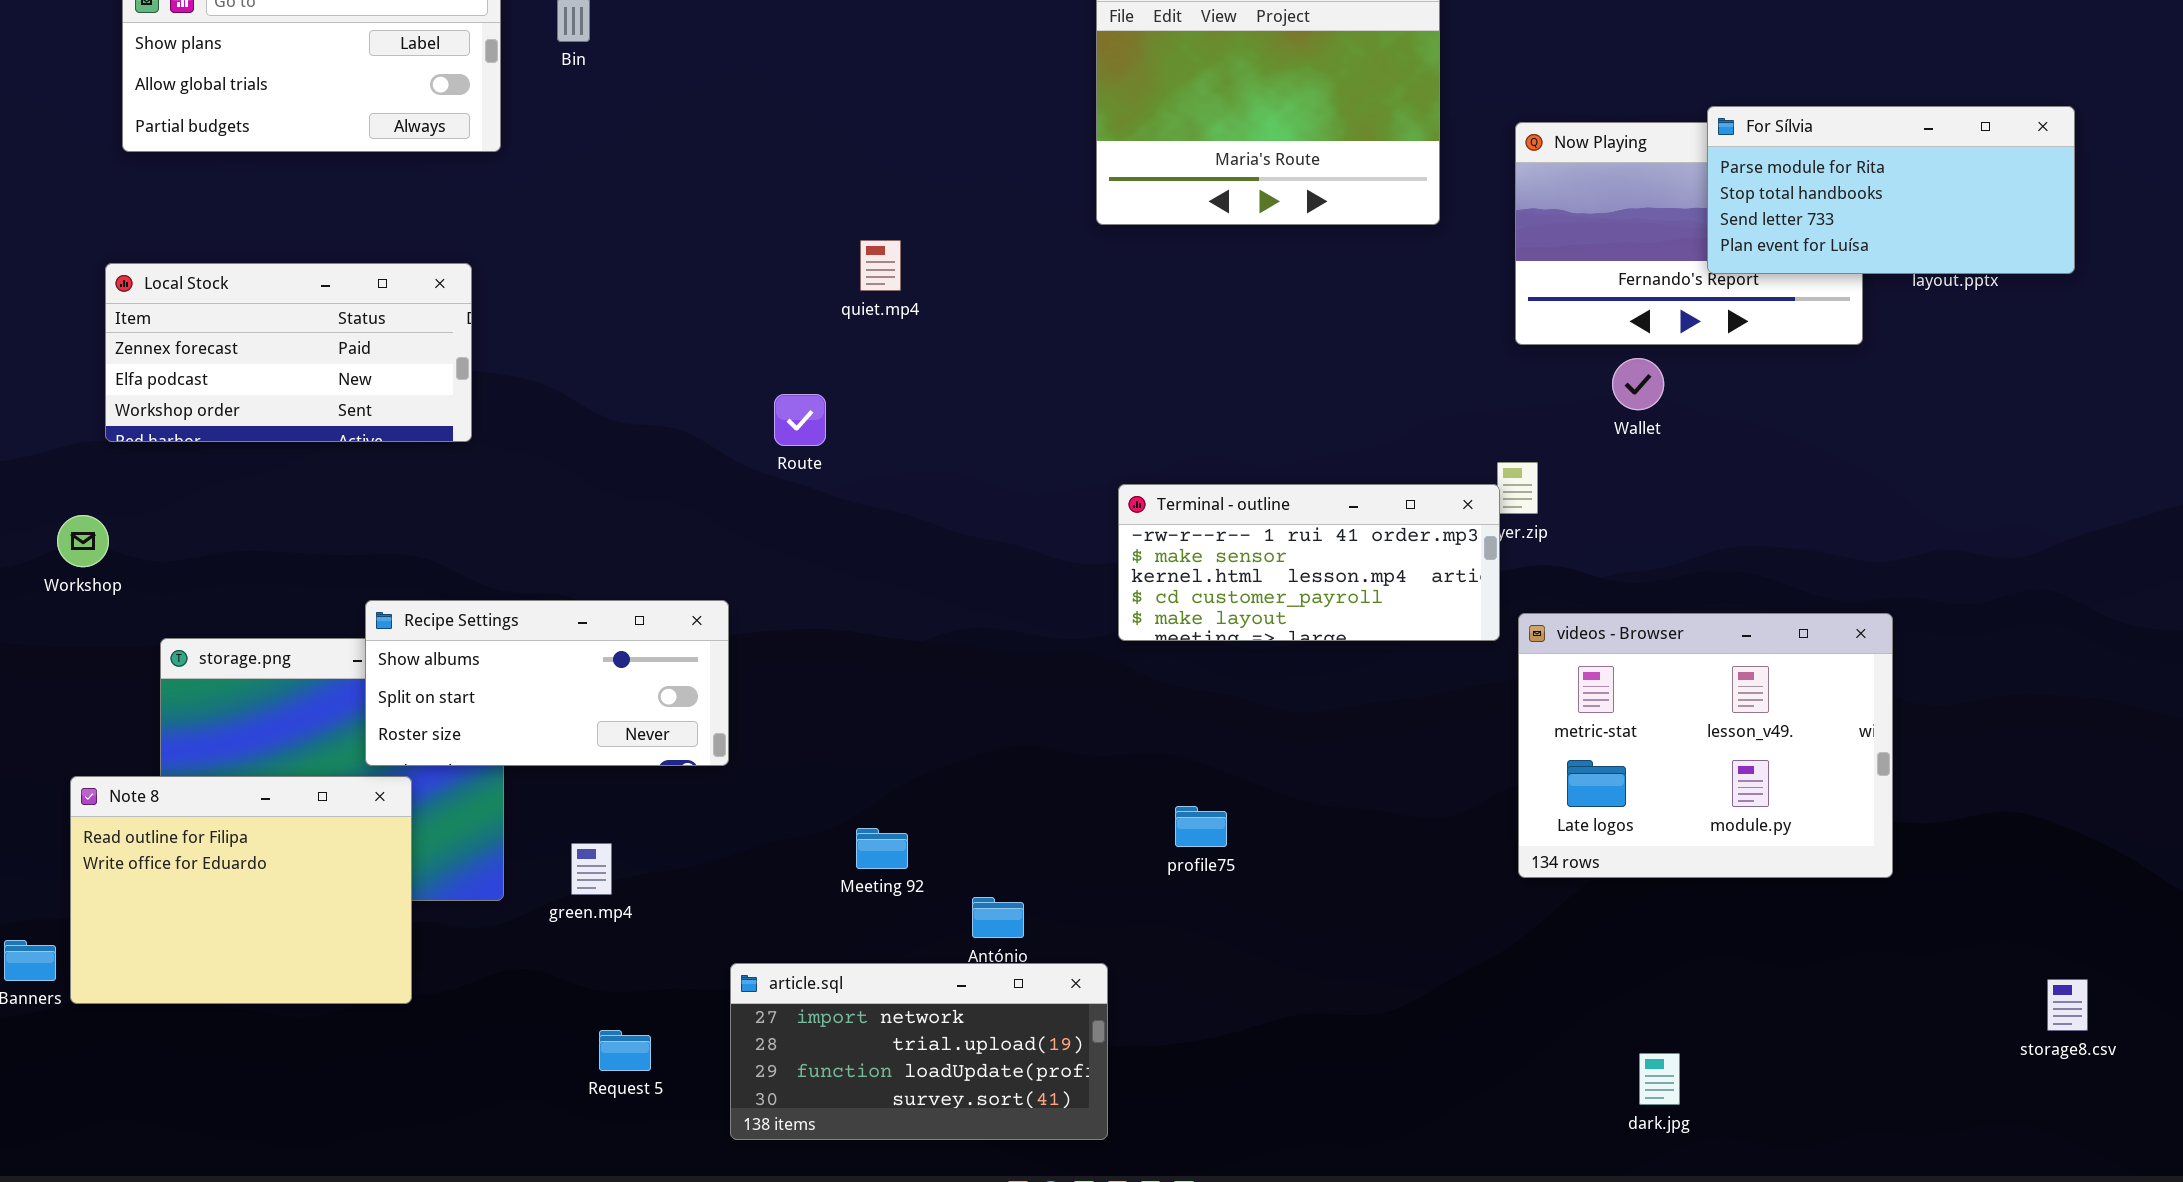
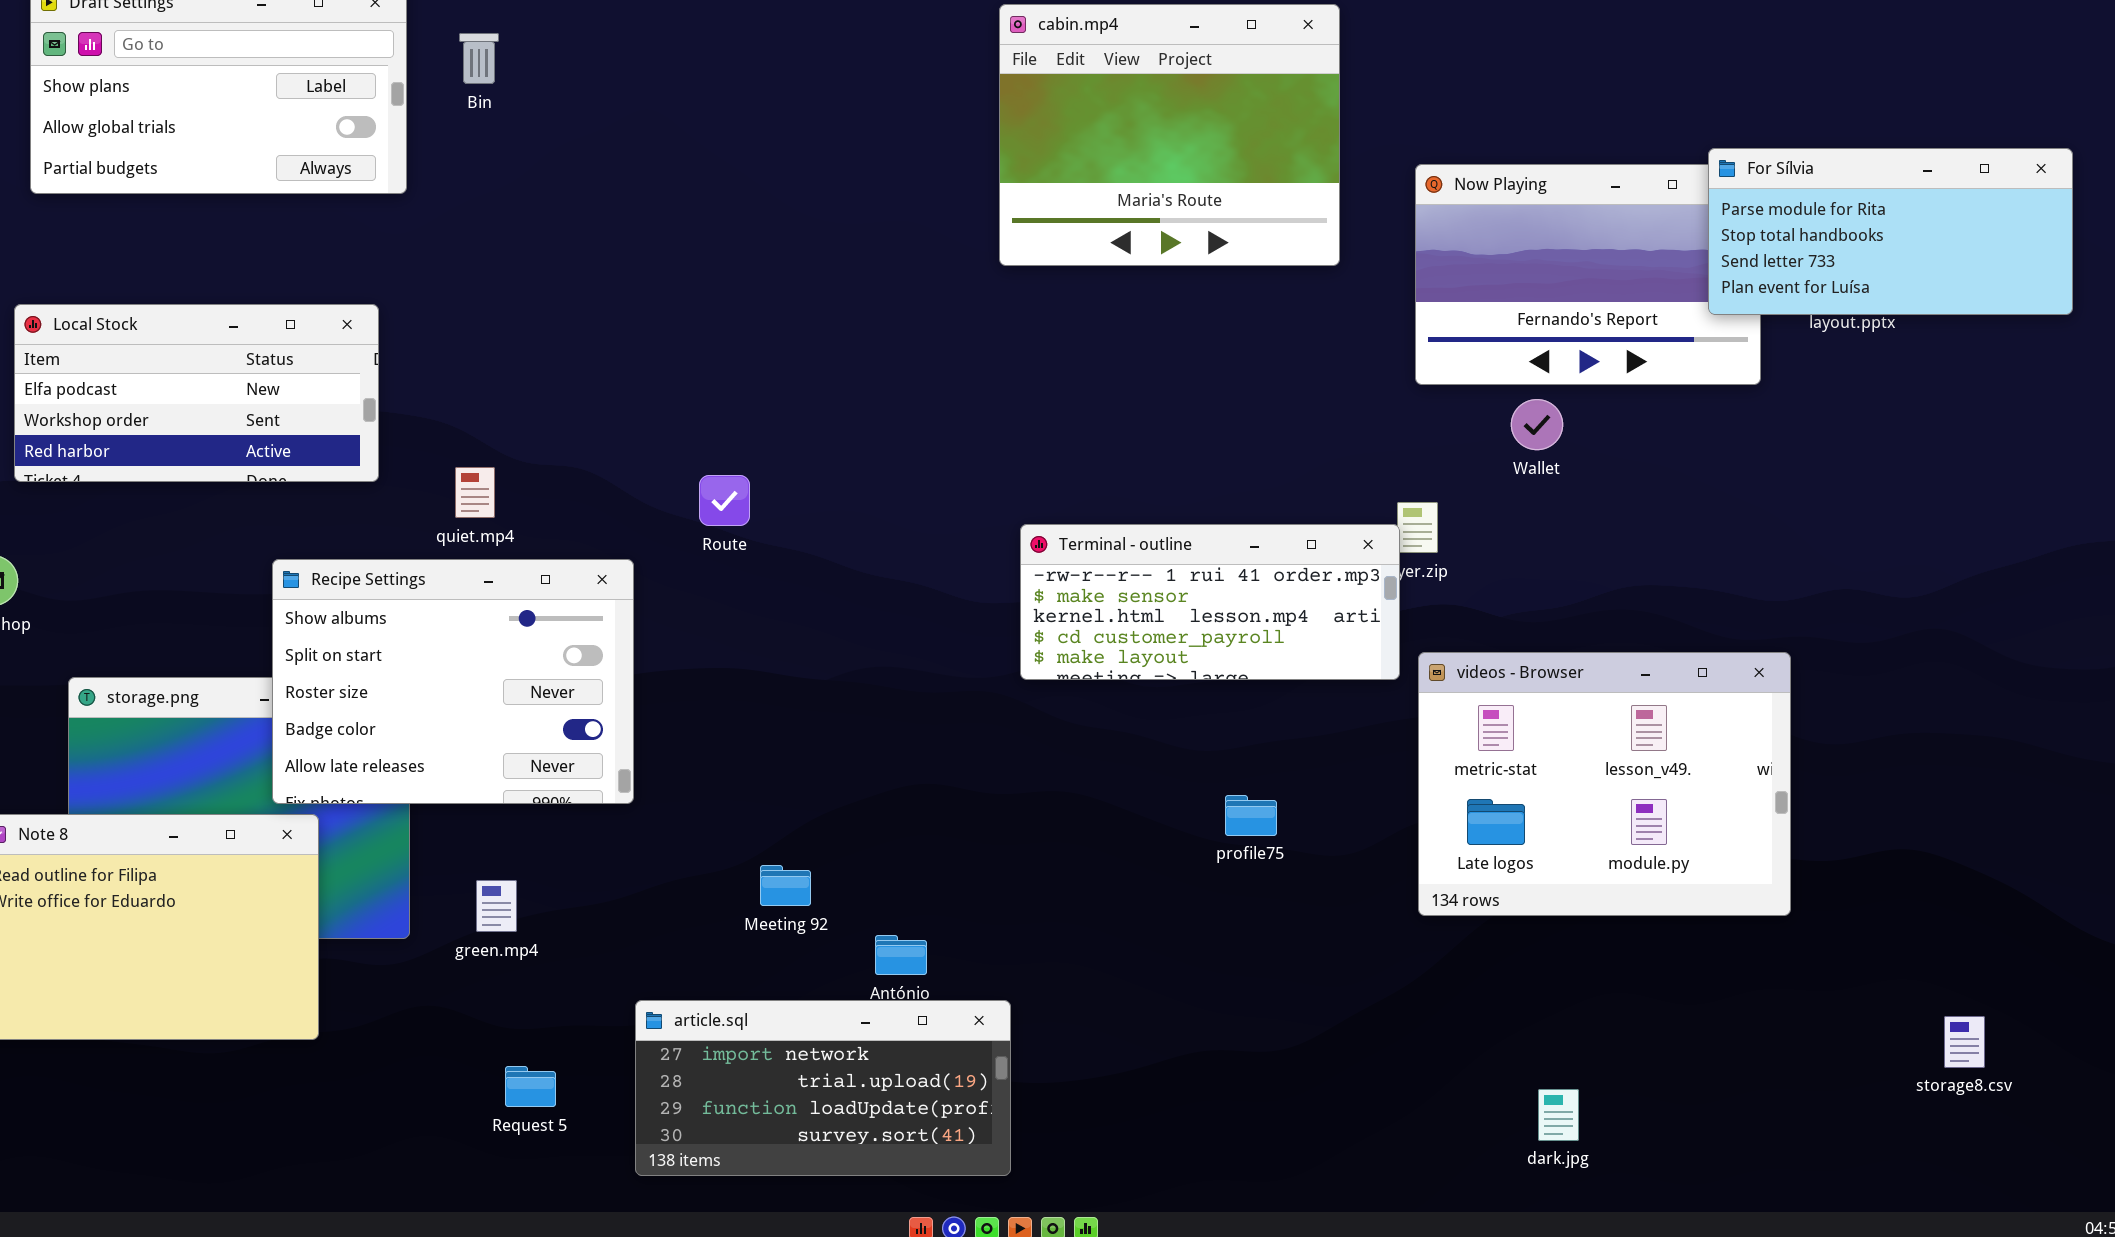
For Sílvia: [1707,106,2075,274] -> [1708,148,2073,315], moved
quiet.mp4: [860,240,901,291] -> [455,467,495,518], moved
Local Stock: [105,263,472,442] -> [14,304,379,482], scrolled down 1 row
Route: [774,394,826,446] -> [699,475,750,526], moved
Recipe Settings: [365,600,729,766] -> [272,559,634,804], resized
profile75: [1175,806,1227,847] -> [1225,795,1277,836], moved

